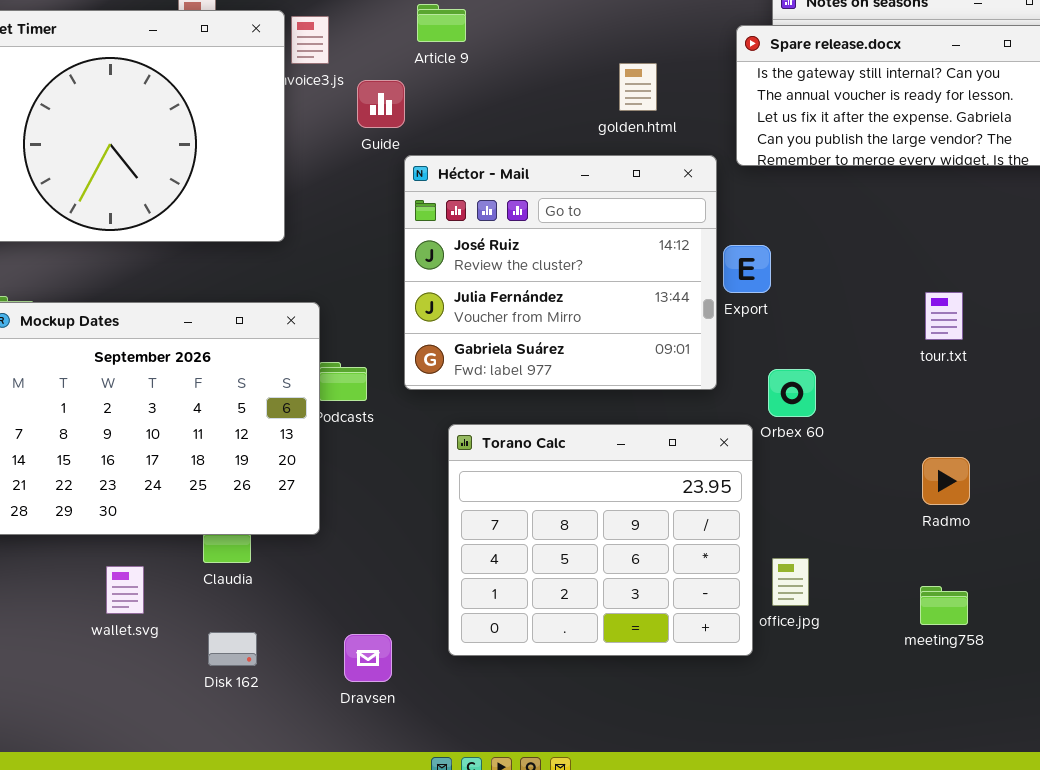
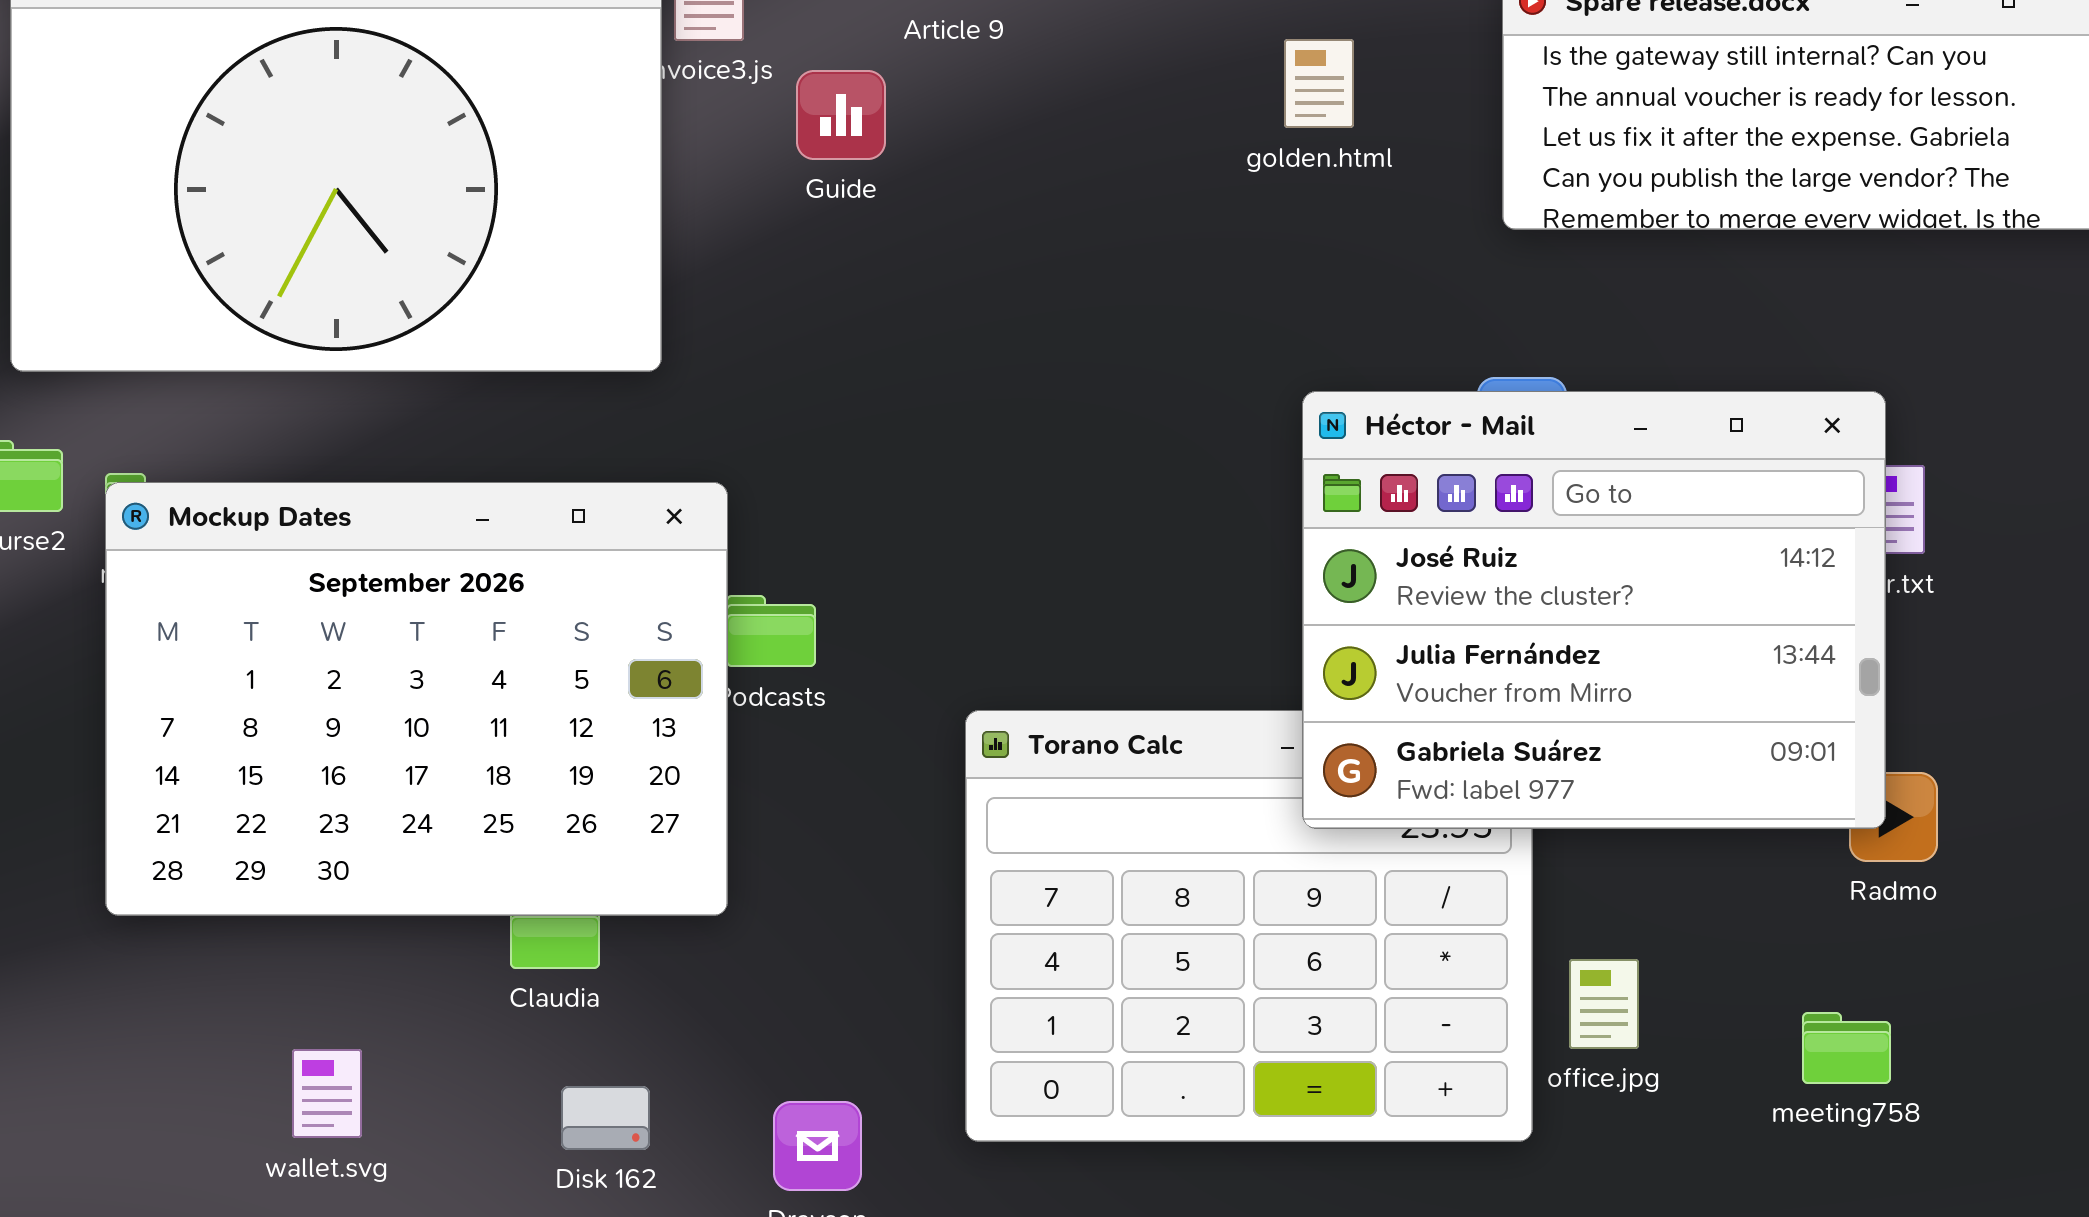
Héctor - Mail: [404,155,717,390] -> [1302,391,1886,829], moved
wallet.svg: [106,566,144,614] -> [292,1049,362,1138], moved
meeting758: [920,586,968,625] -> [1802,1012,1891,1084], moved
Disk 162: [208,632,257,666] -> [561,1086,650,1150], moved

